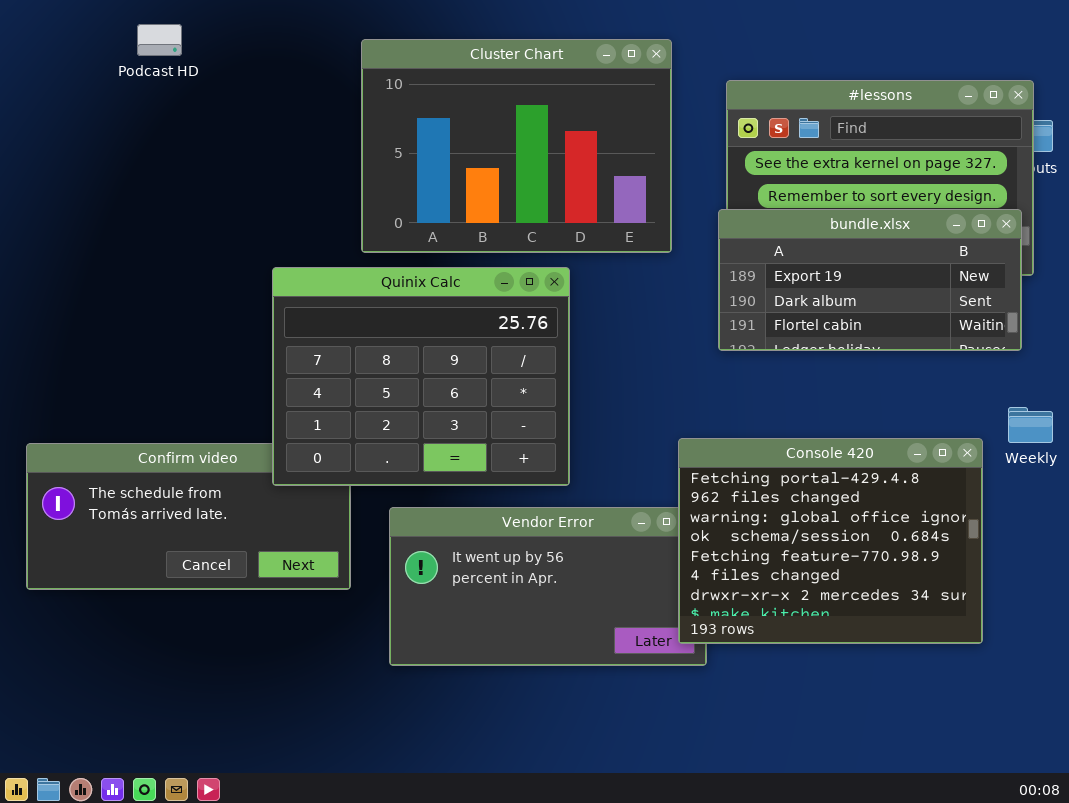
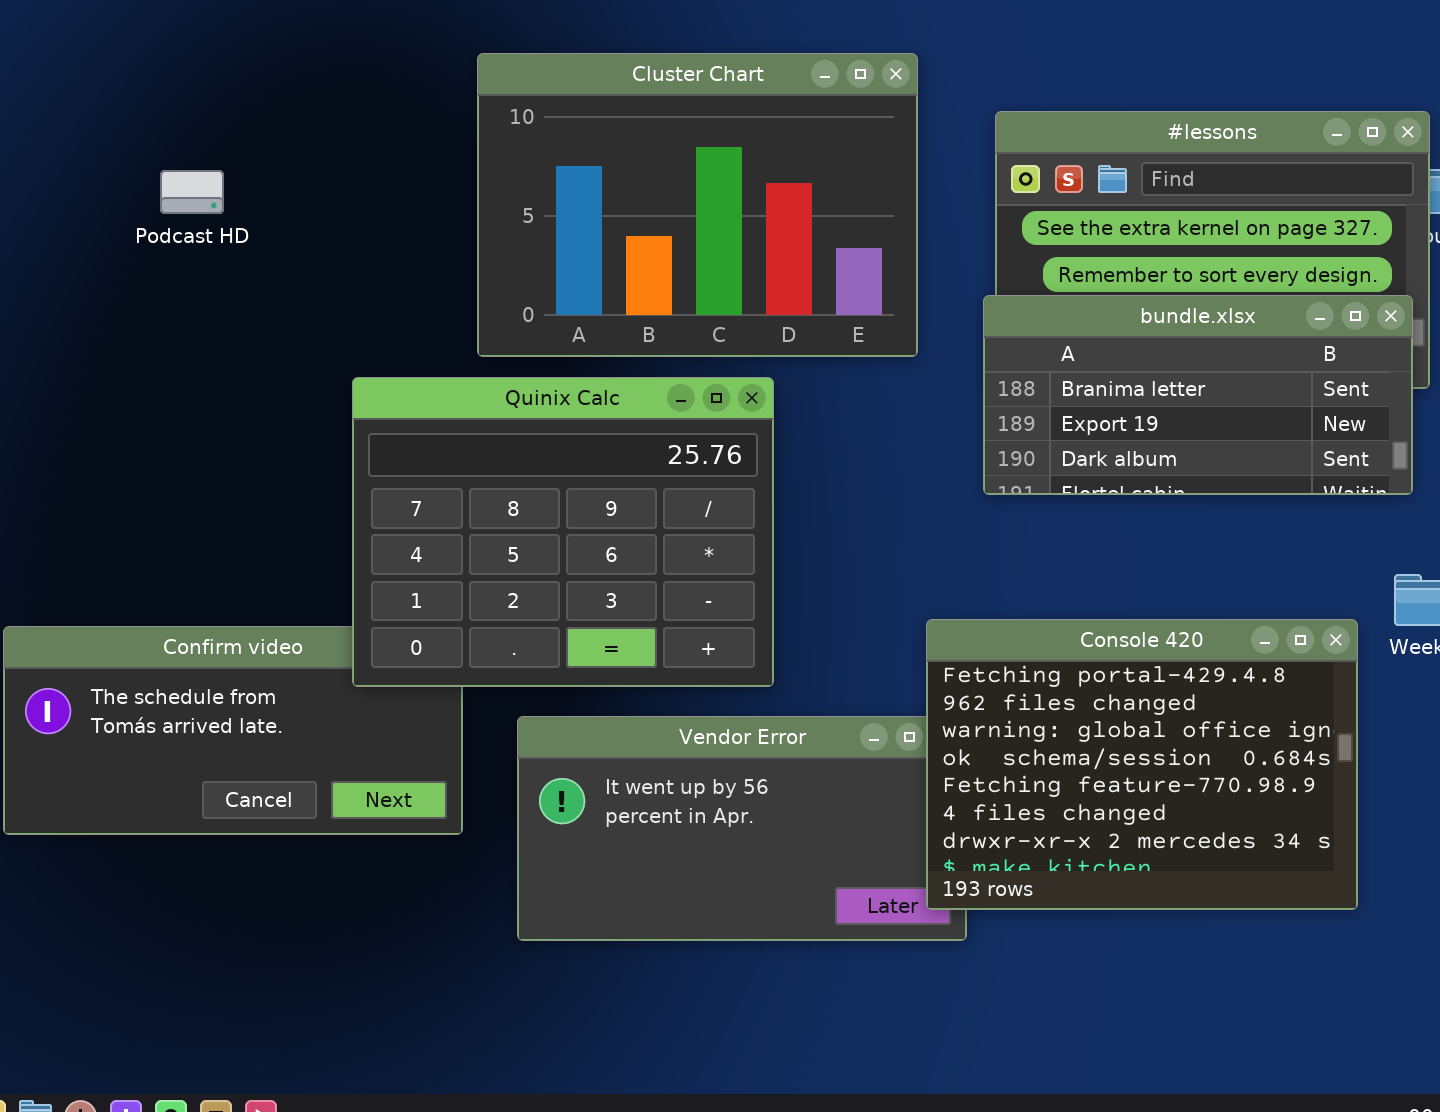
Podcast HD: [137,24,182,56] -> [160,170,224,214], moved
bundle.xlsx: [718,209,1022,351] -> [983,295,1413,495], scrolled up 1 row

